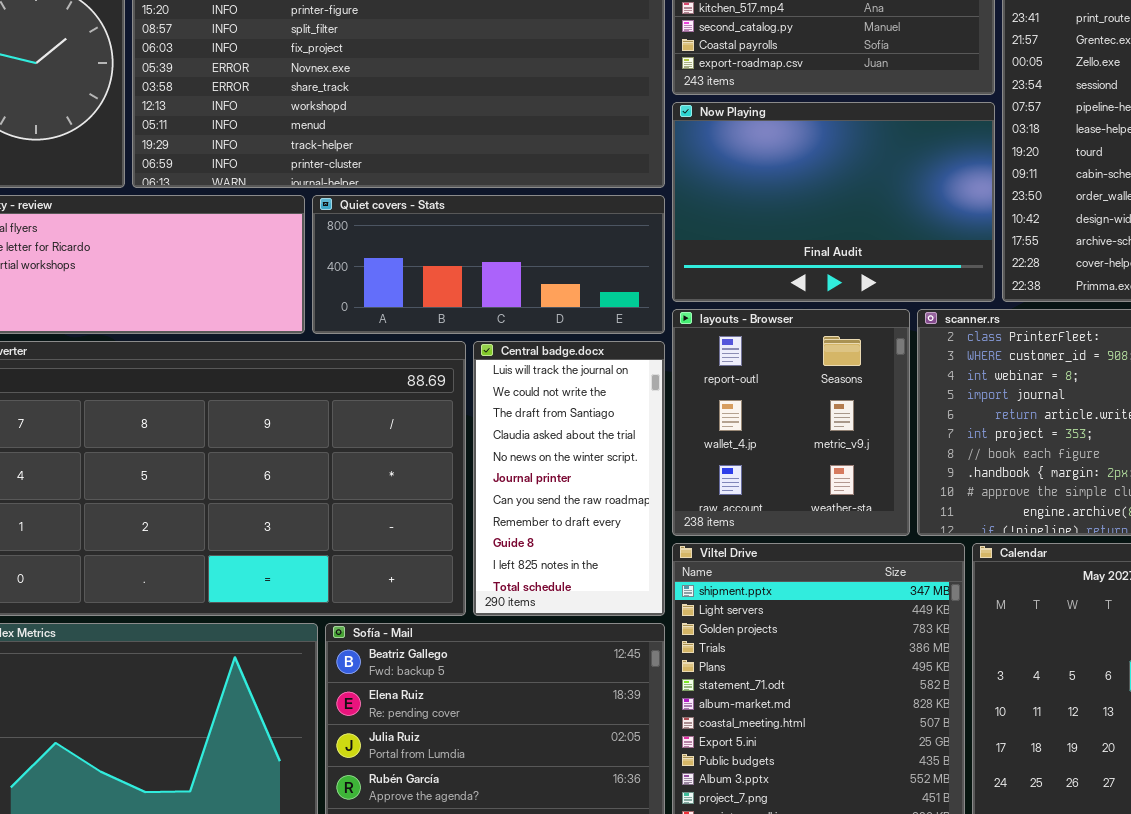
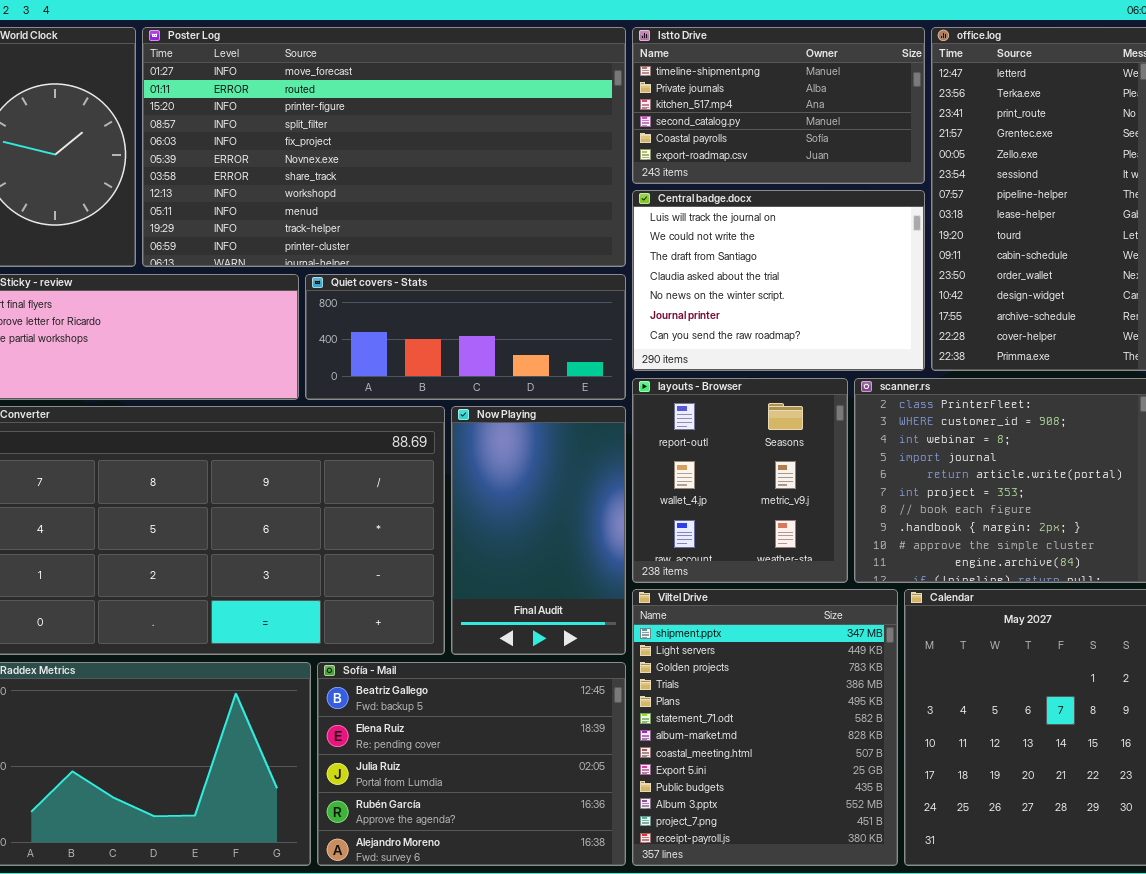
Now Playing: [672,102,995,302] -> [451,406,626,655], moved, resized
Central badge.docx: [473,341,665,616] -> [632,190,925,371], moved, resized

